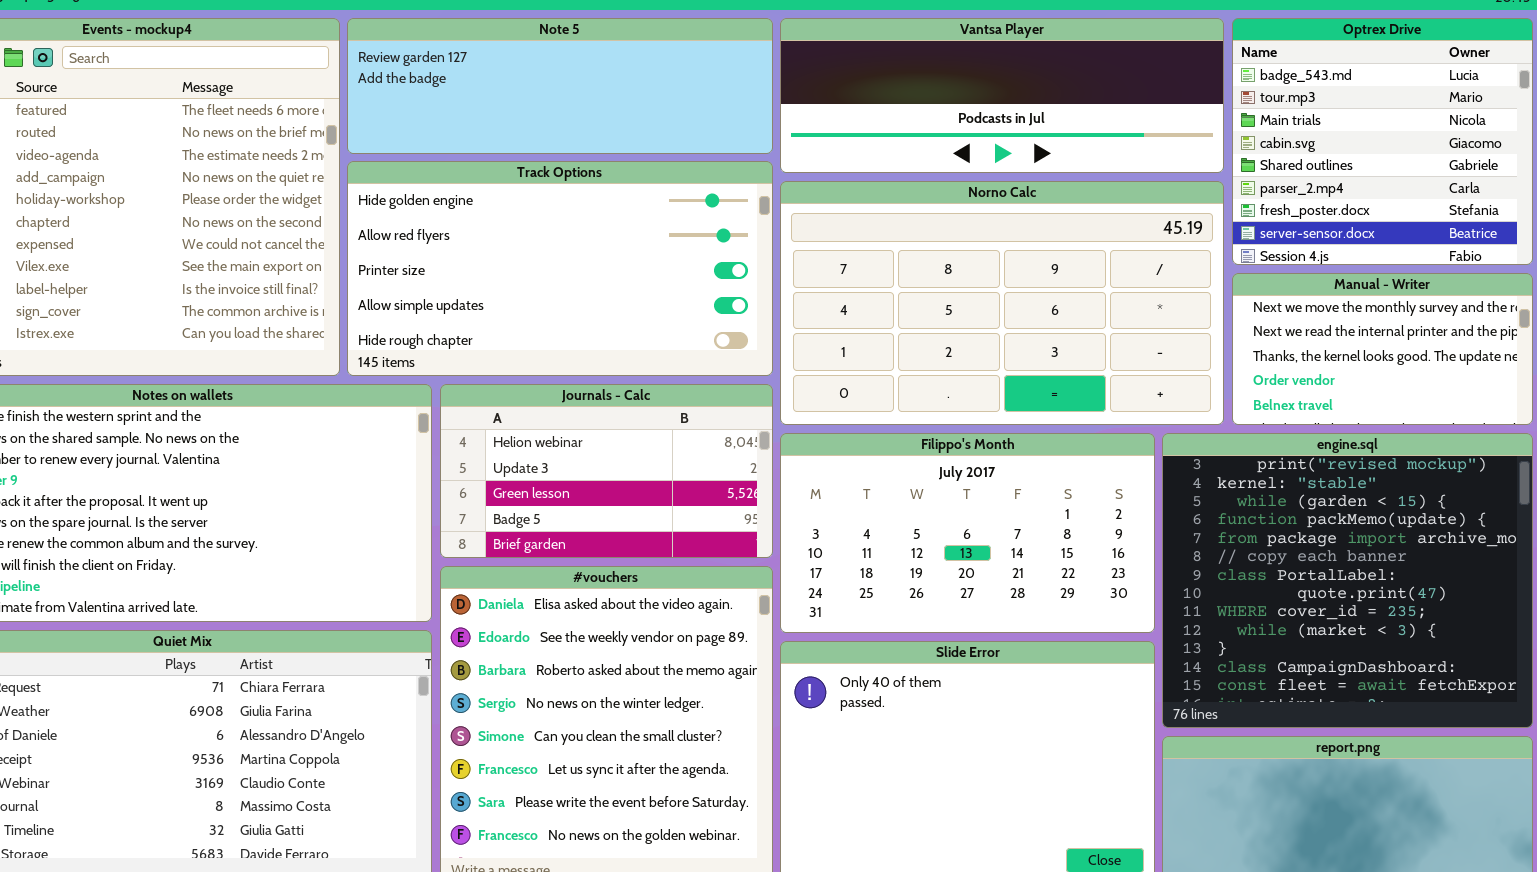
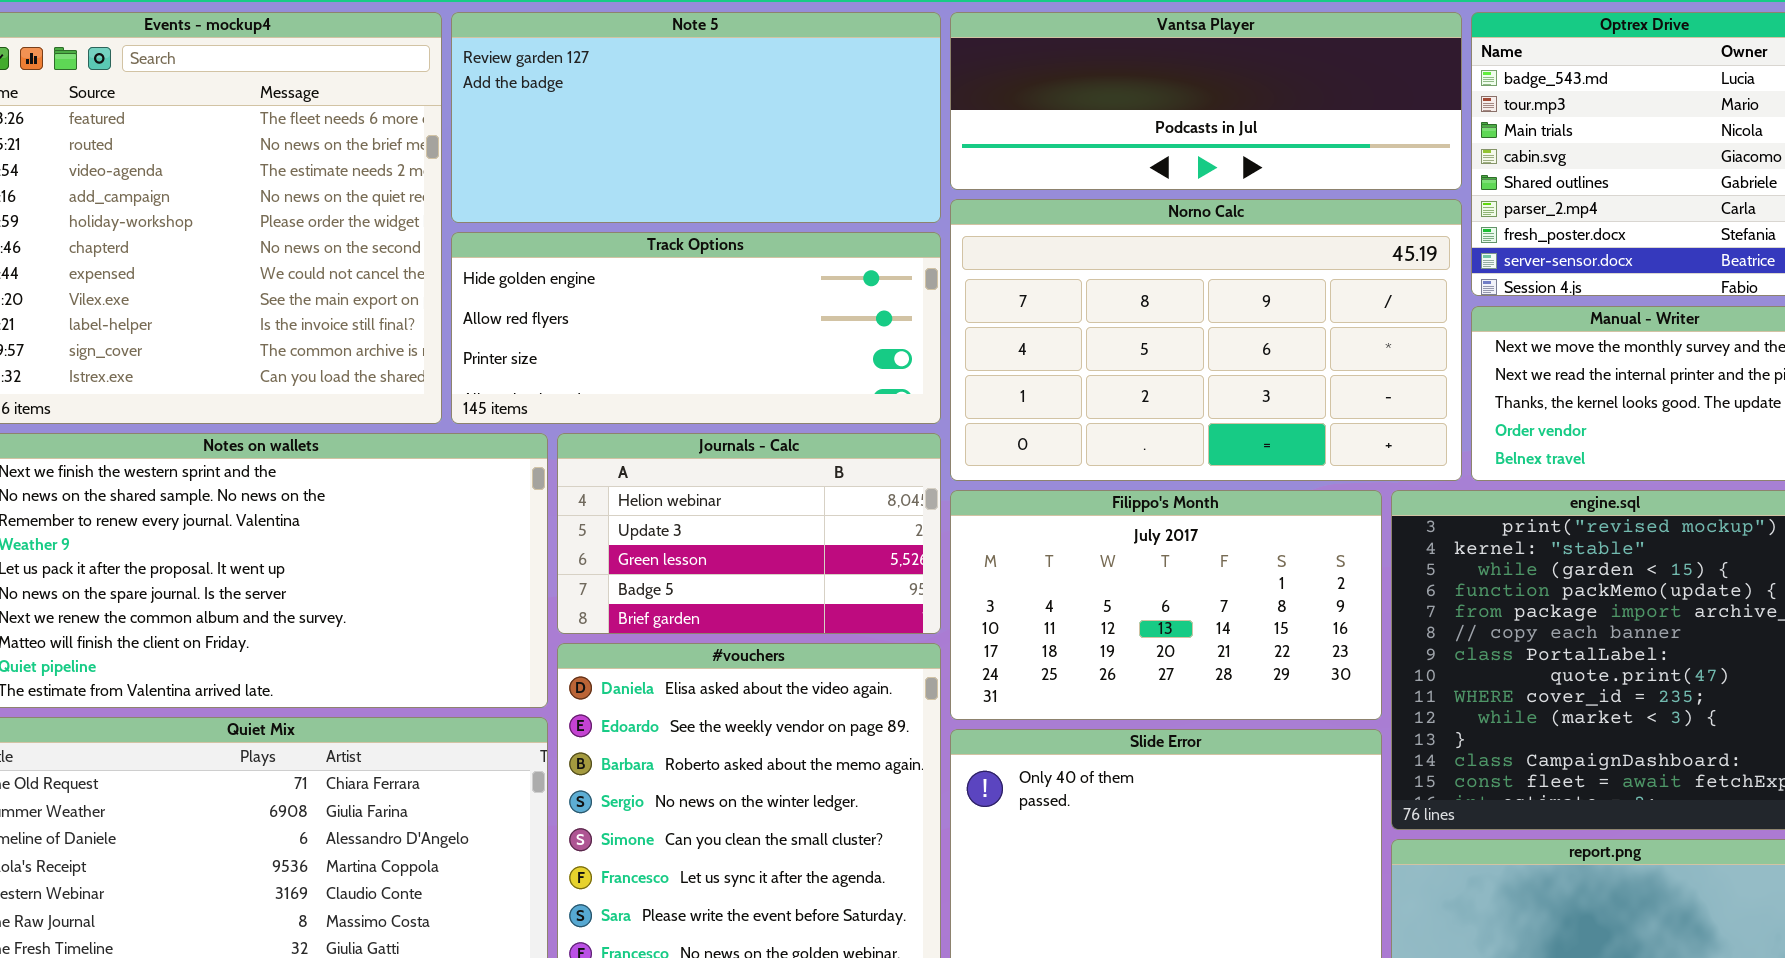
Note 5: [347,18,773,154] -> [451,12,941,223], resized
Track Options: [347,161,773,376] -> [451,232,941,424], resized

